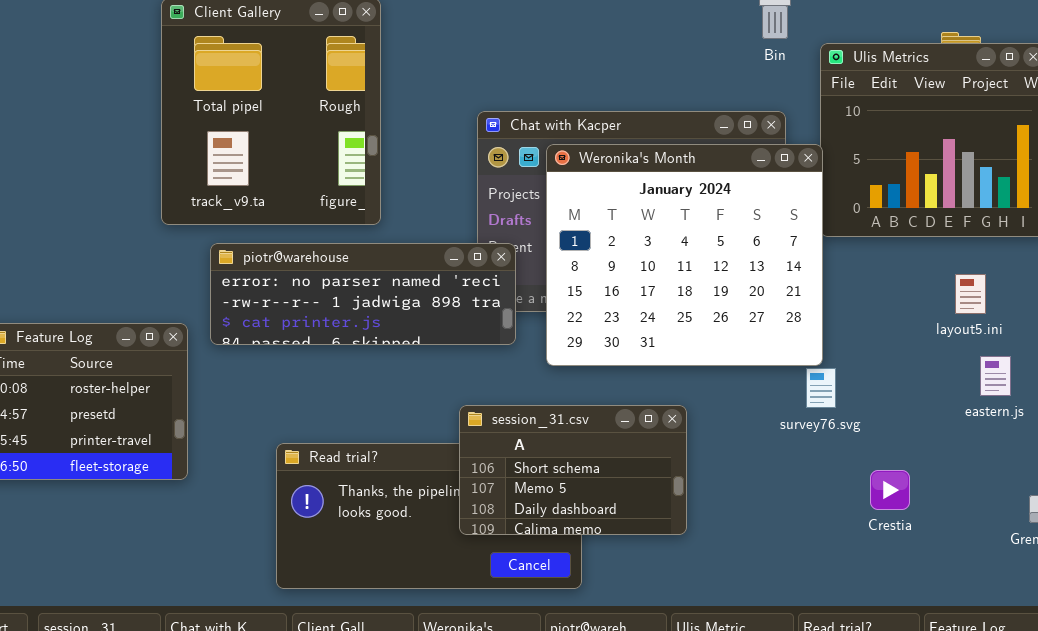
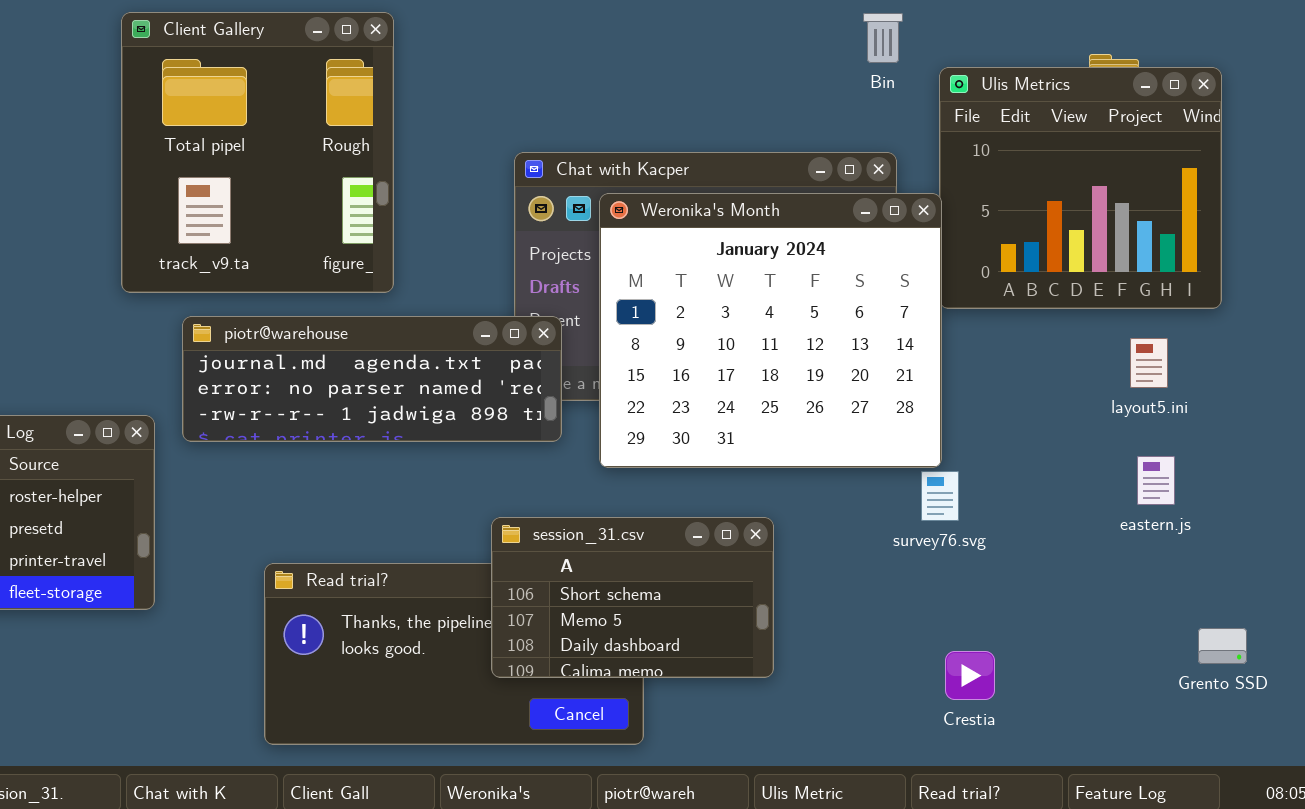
piotr@warehouse: [210,243,516,345] -> [182,316,562,442], scrolled up 1 row
layout5.ini: [955,274,986,314] -> [1130,338,1168,388], moved
Crestia: [870,470,910,510] -> [945,651,995,700], moved

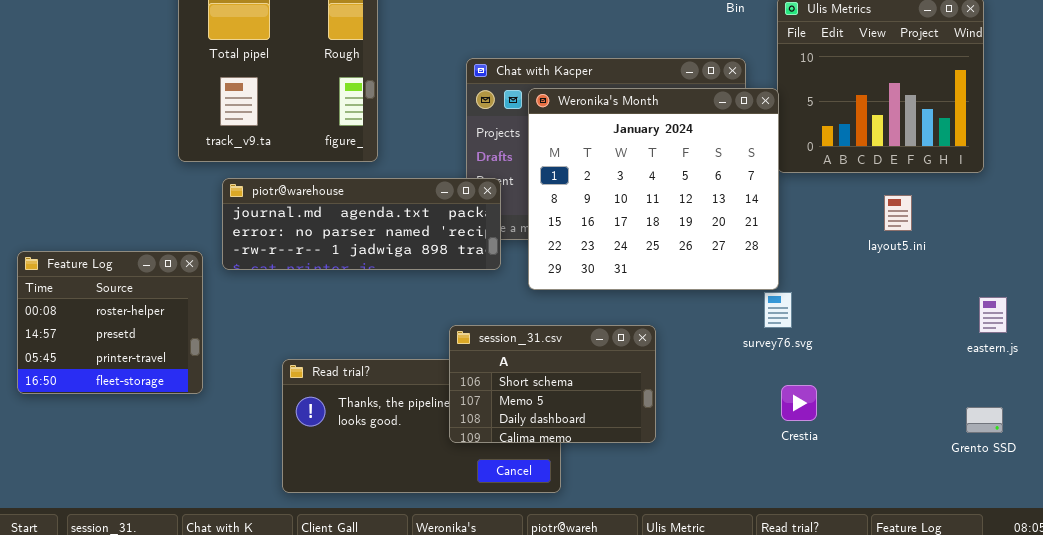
layout5.ini: [1130,338,1168,388] -> [884,195,912,231], moved
eastern.js: [1137,456,1175,505] -> [979,297,1007,333], moved
Crestia: [945,651,995,700] -> [781,385,817,421], moved

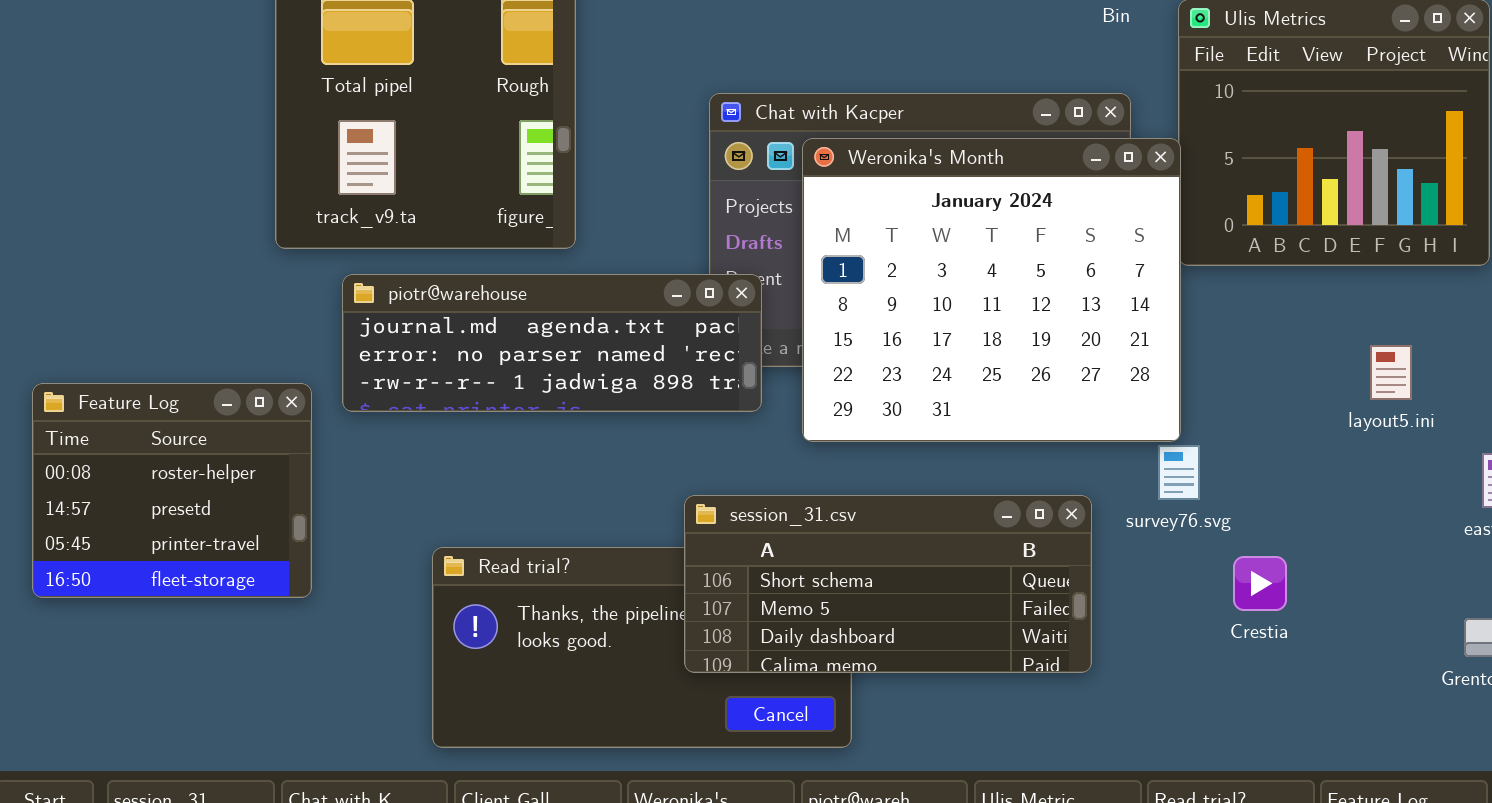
layout5.ini: [884,195,912,231] -> [1370,345,1412,400], moved
session_31.csv: [449,325,656,443] -> [684,495,1092,673], resized
Crestia: [781,385,817,421] -> [1233,556,1287,611], moved

